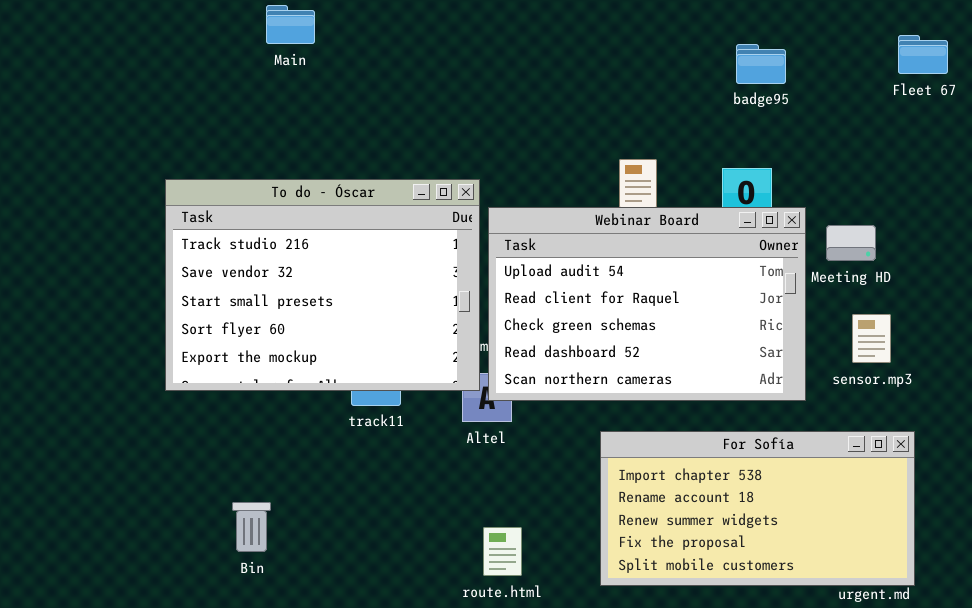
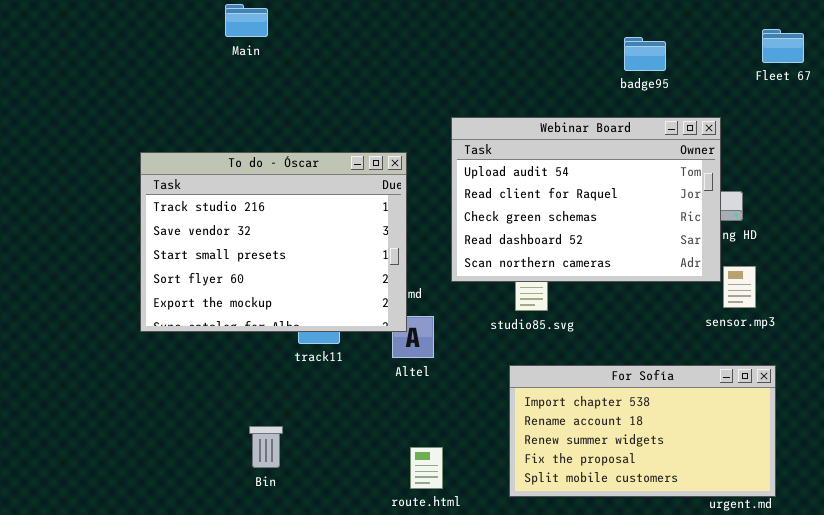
Webinar Board: [488,207,806,401] -> [451,117,721,282], moved
Bin: [232,502,271,552] -> [249,426,283,468], moved

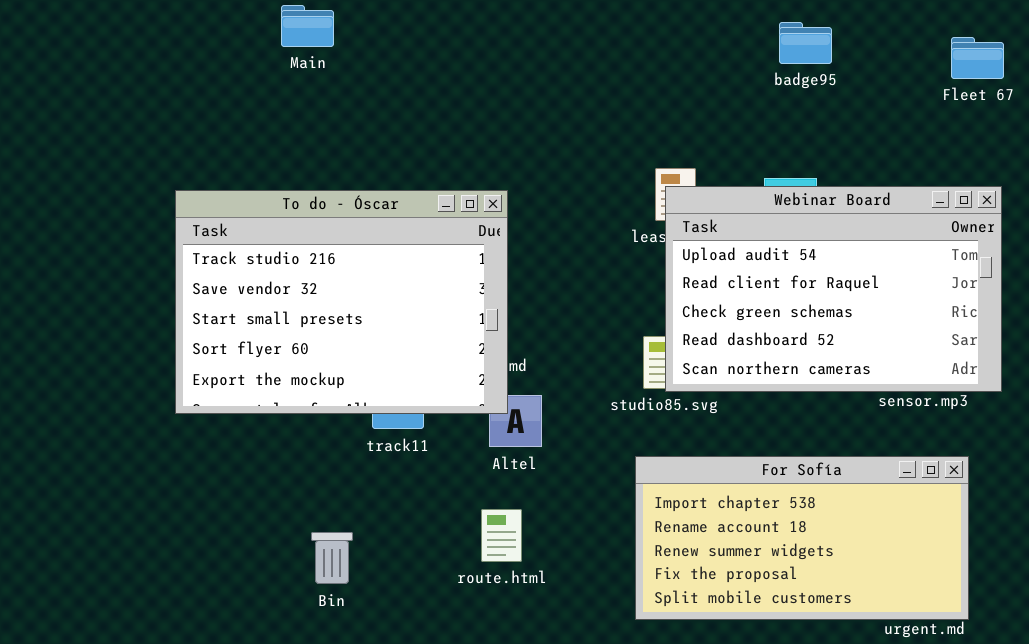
badge95: [624,37,666,71] -> [779,22,832,64], moved
Webinar Board: [451,117,721,282] -> [665,186,1002,392], moved
route.html: [410,447,443,489] -> [481,509,522,562], moved

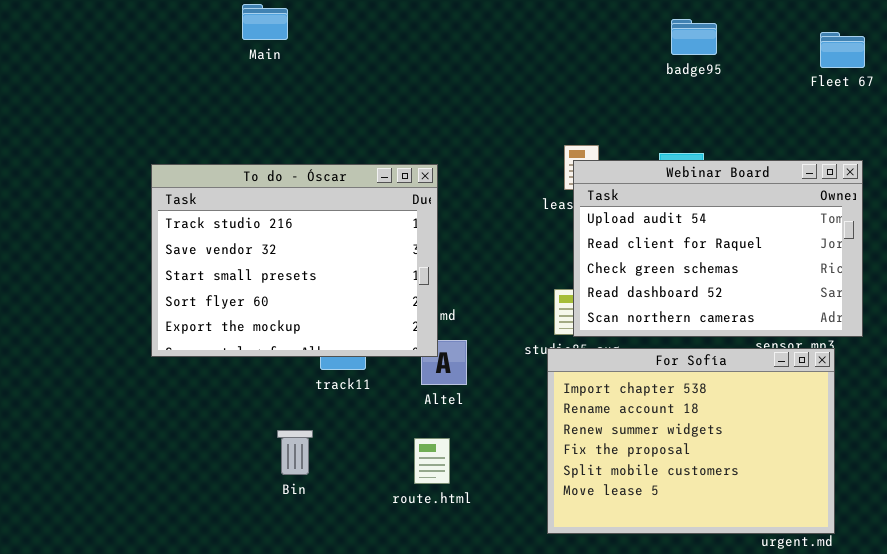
For Sofía: [635,456,969,620] -> [547,348,835,534], resized
Bin: [311,532,353,584] -> [277,430,313,475], moved

